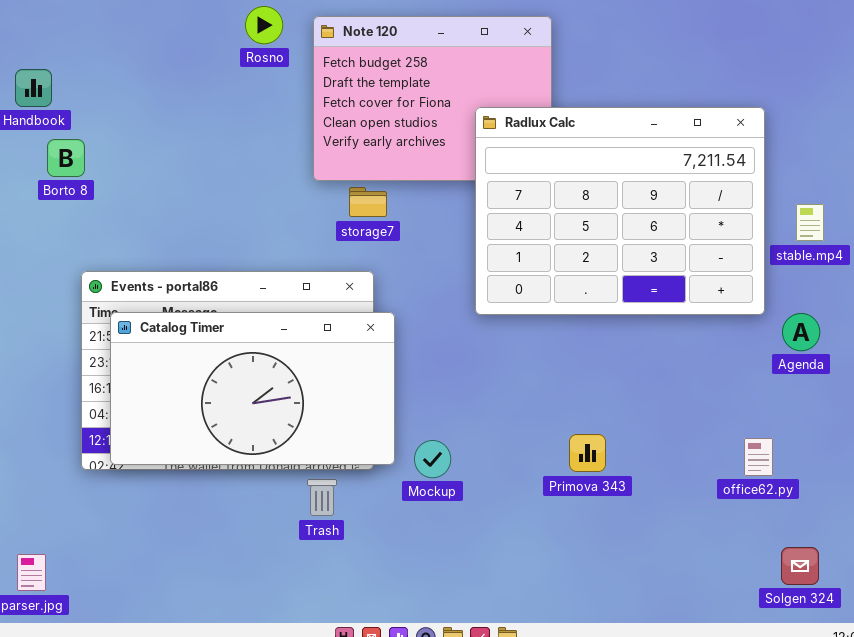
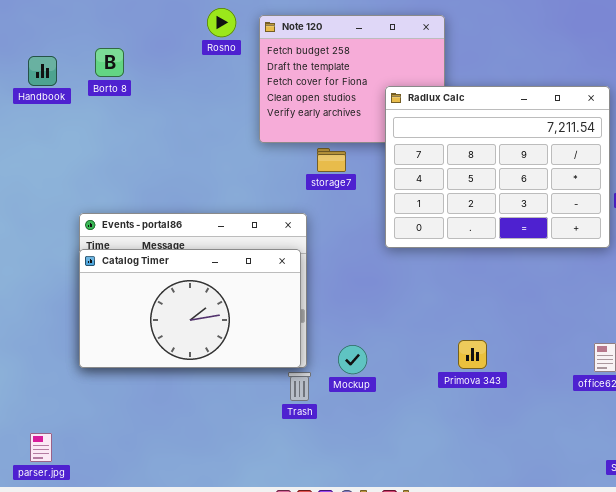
Borto 8: [47,139,85,177] -> [95,48,124,77], moved
storage7: [349,187,387,217] -> [317,148,346,172], moved
Catalog Timer: [110,312,395,465] -> [79,249,301,368], moved
Trash: [307,479,337,516] -> [288,372,311,401], moved

